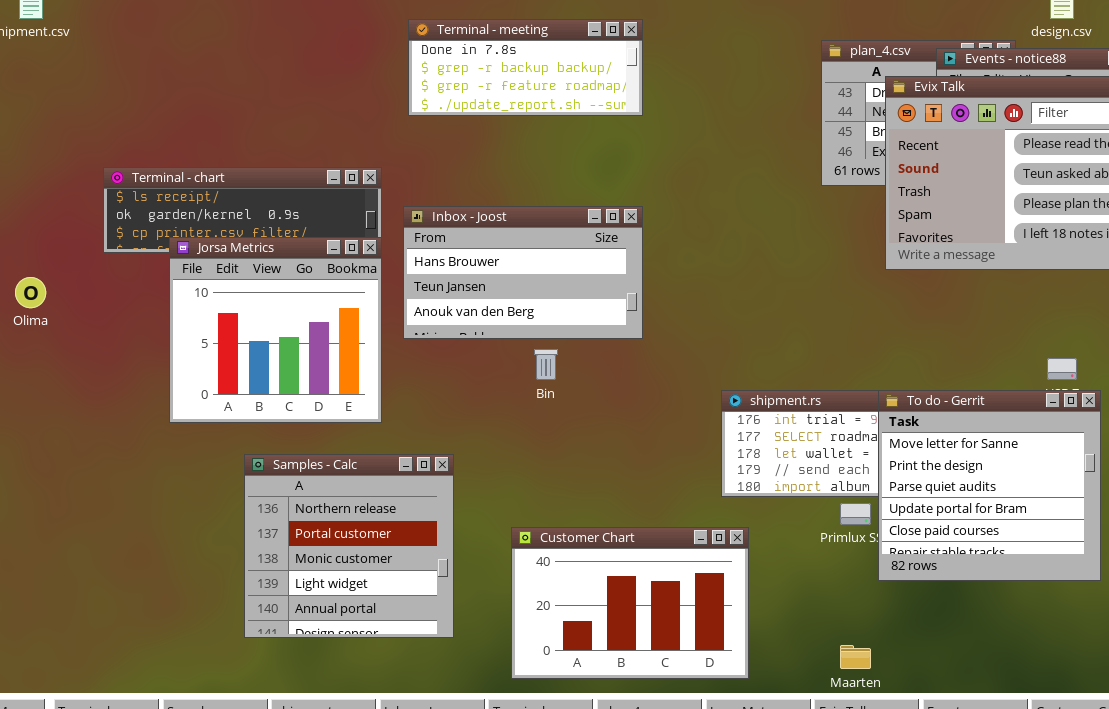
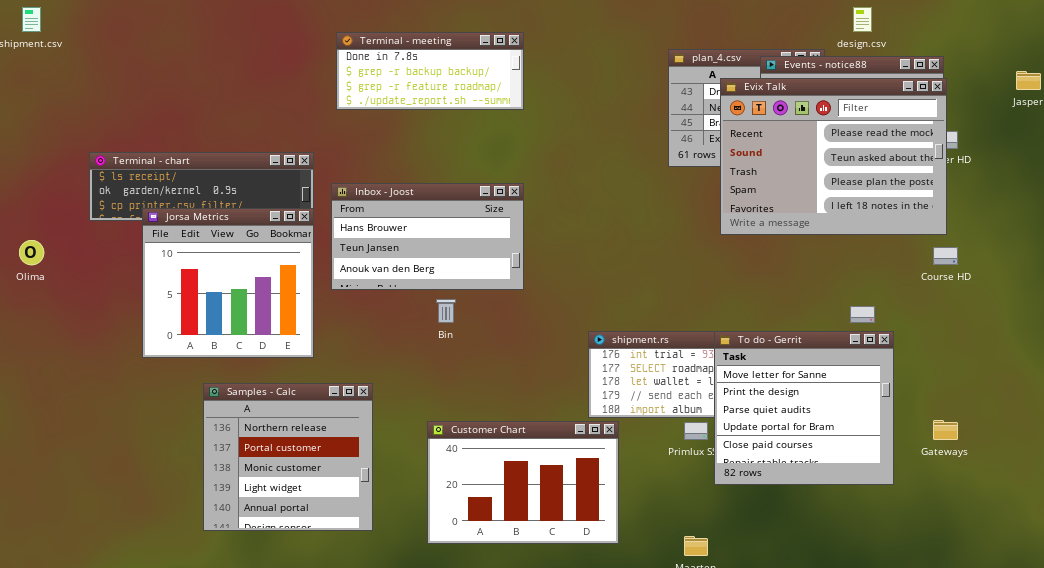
Customer Chart: [511,527,749,679] -> [427,421,619,544], moved

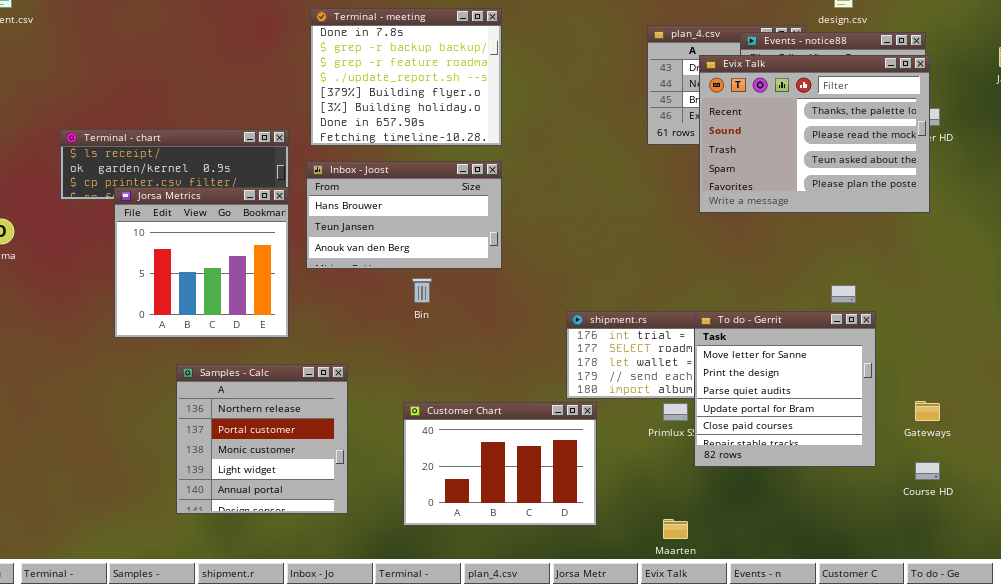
Terminal - meeting: [336,32,524,110] -> [310,8,502,146], resized
Evix Talk: [720,78,947,235] -> [699,55,930,213], scrolled up 1 row
Course HD: [933,247,958,265] -> [915,462,940,480], moved

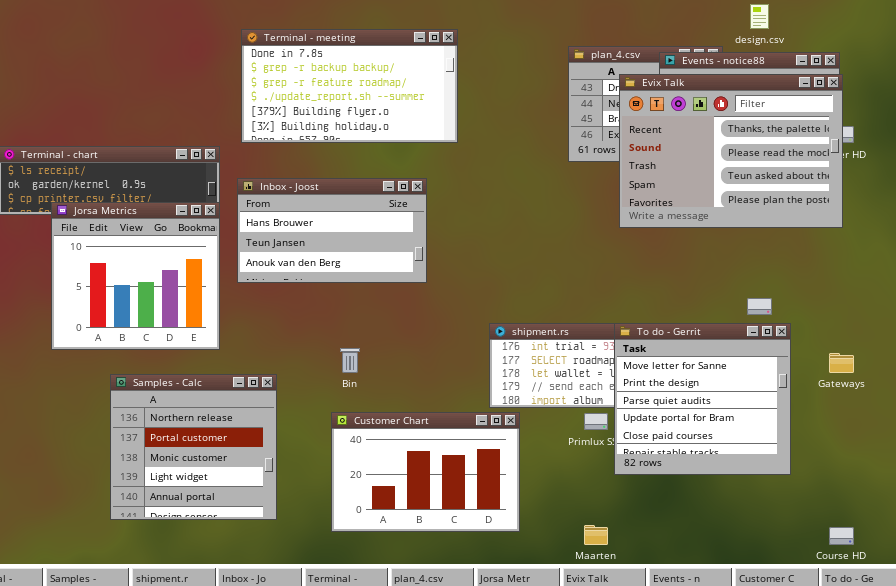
Terminal - meeting: [310,8,502,146] -> [241,29,458,143], resized
Bin: [412,278,432,303] -> [340,348,360,373], moved
Gateways: [915,401,940,421] -> [829,353,854,373], moved
Course HD: [915,462,940,480] -> [829,527,854,545], moved

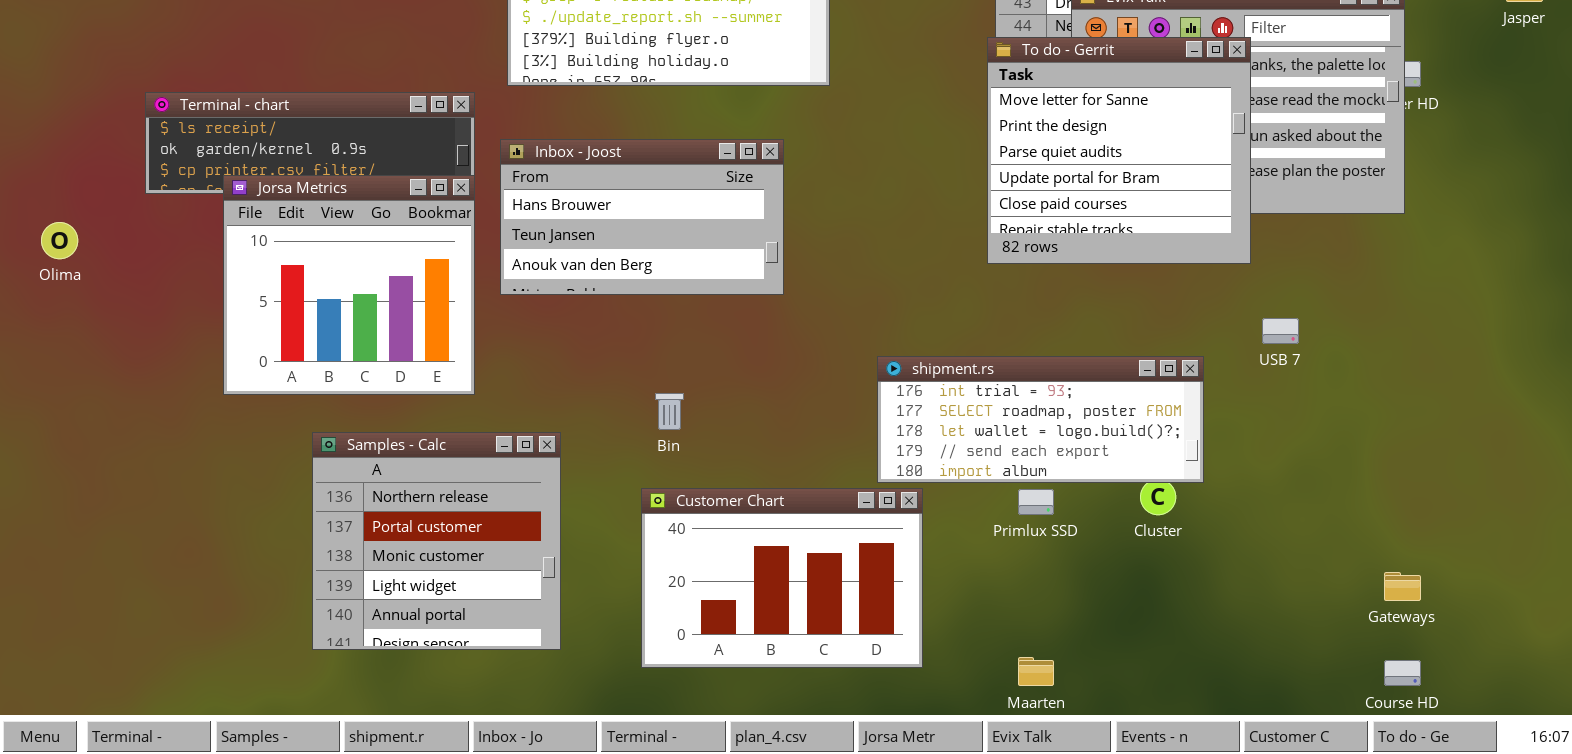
To do - Gerrit: [614,323,791,475] -> [987,37,1251,264], moved
Gateways: [829,353,854,373] -> [1384,572,1421,601], moved

